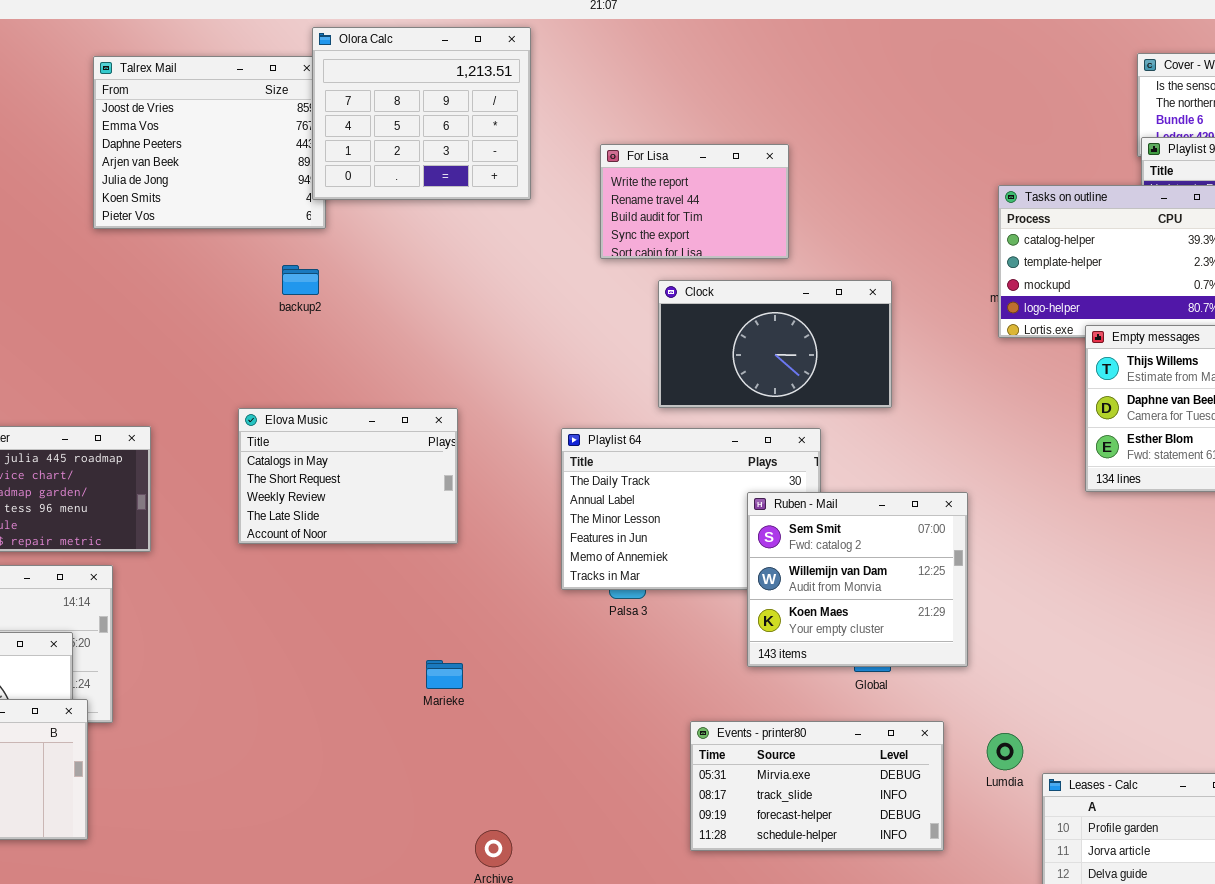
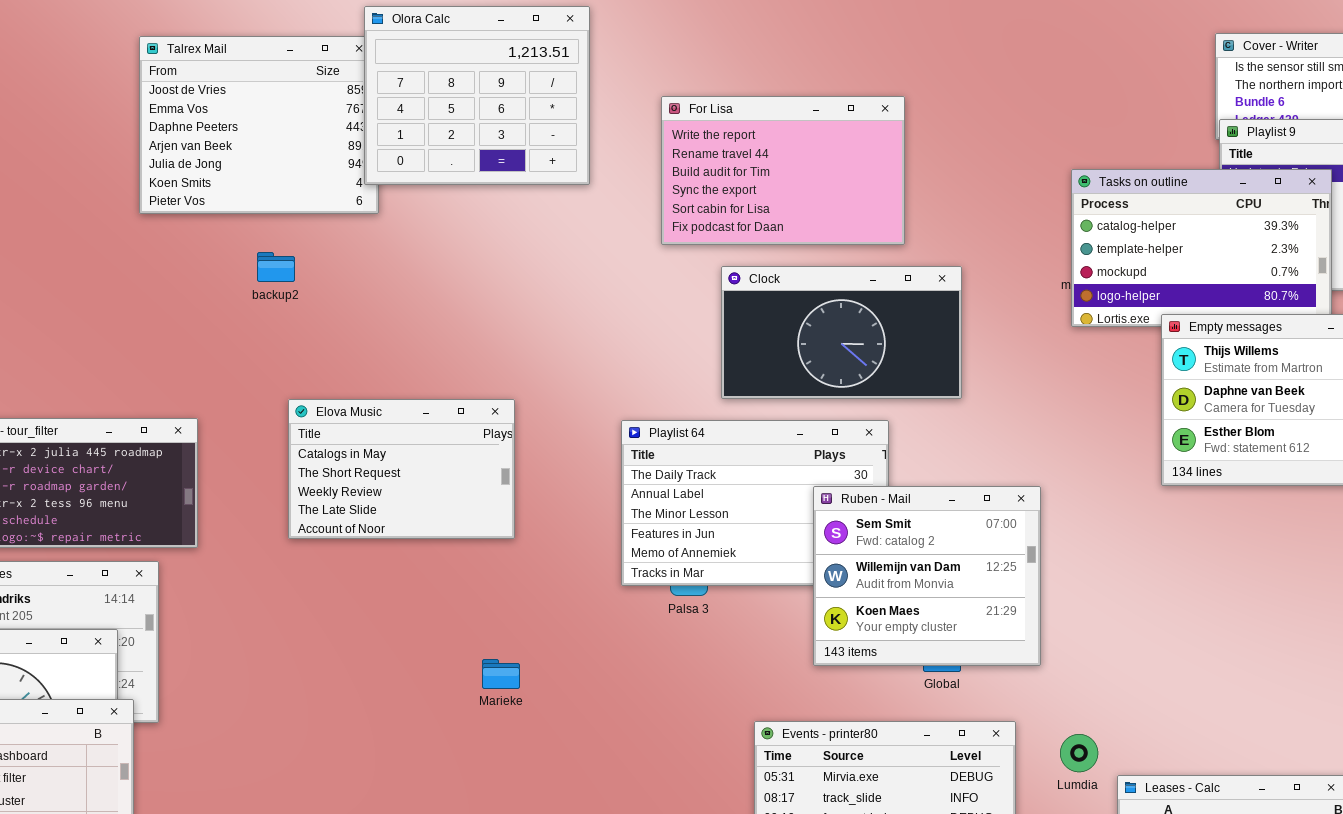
For Lisa: [600,144,789,259] -> [661,96,905,245], resized
backup2: [282,265,319,295] -> [257,252,295,282], moved

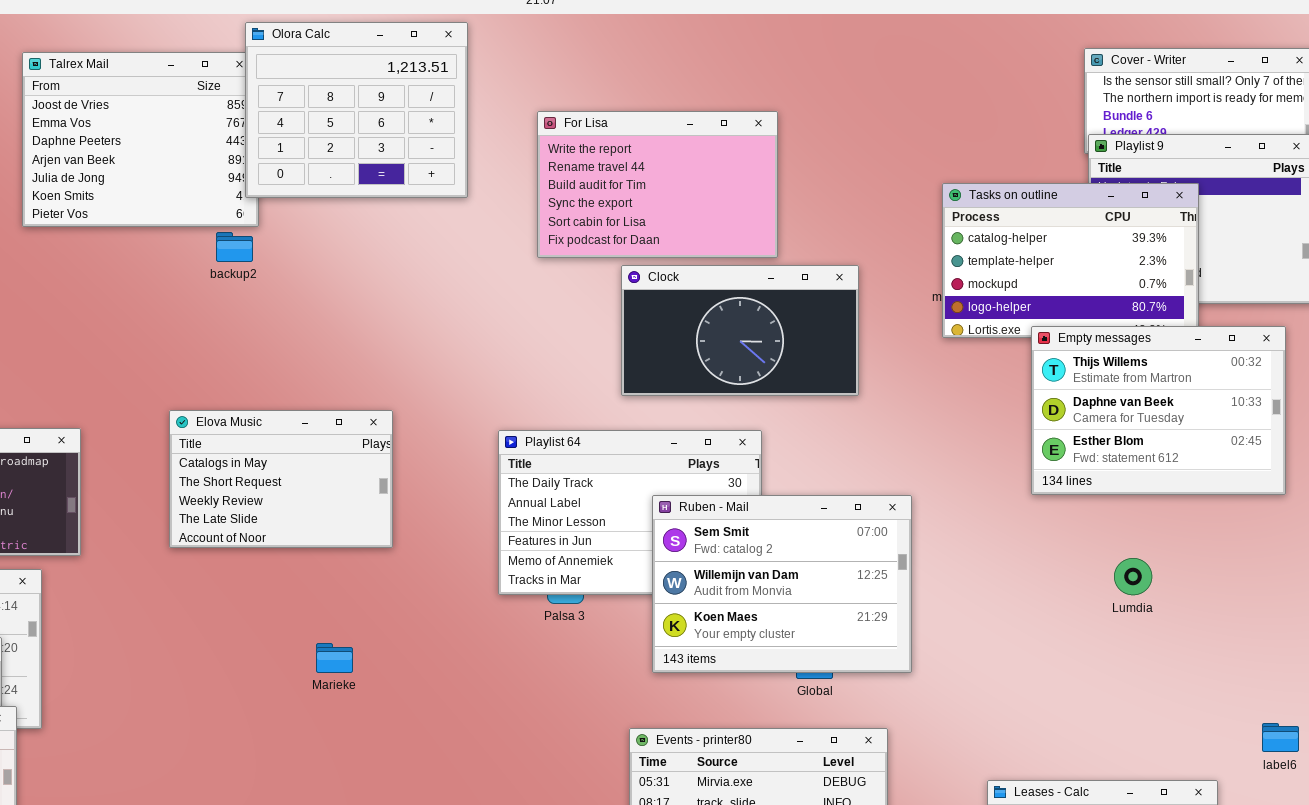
backup2: [257,252,295,282] -> [216,232,253,262], moved
Clock: [721,266,962,399] -> [621,265,859,396], moved
Ruben - Mail: [813,486,1041,666] -> [652,495,912,673], resized
Marieke: [482,659,520,689] -> [316,643,353,673], moved
Lumdia: [1060,734,1098,772] -> [1114,558,1152,595], moved

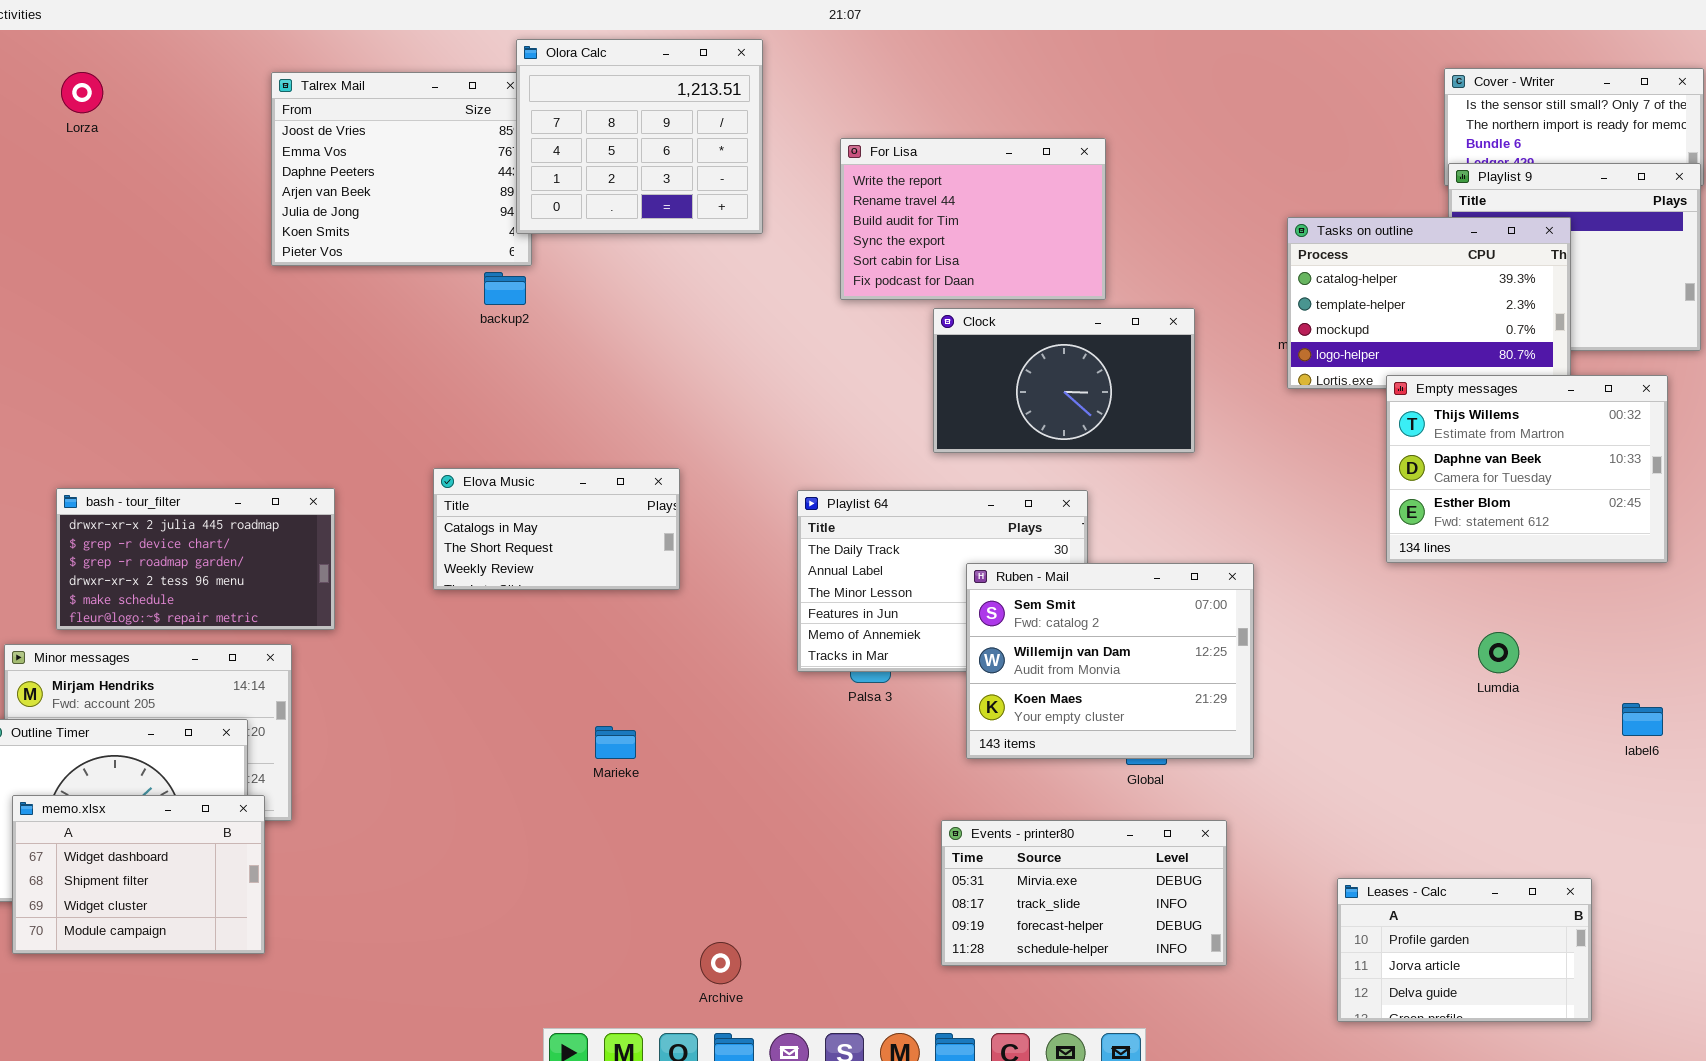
Elova Music: [169,410,393,548] -> [433,468,680,590], resized
label6: [1262,723,1299,752] -> [1622,703,1663,736], moved

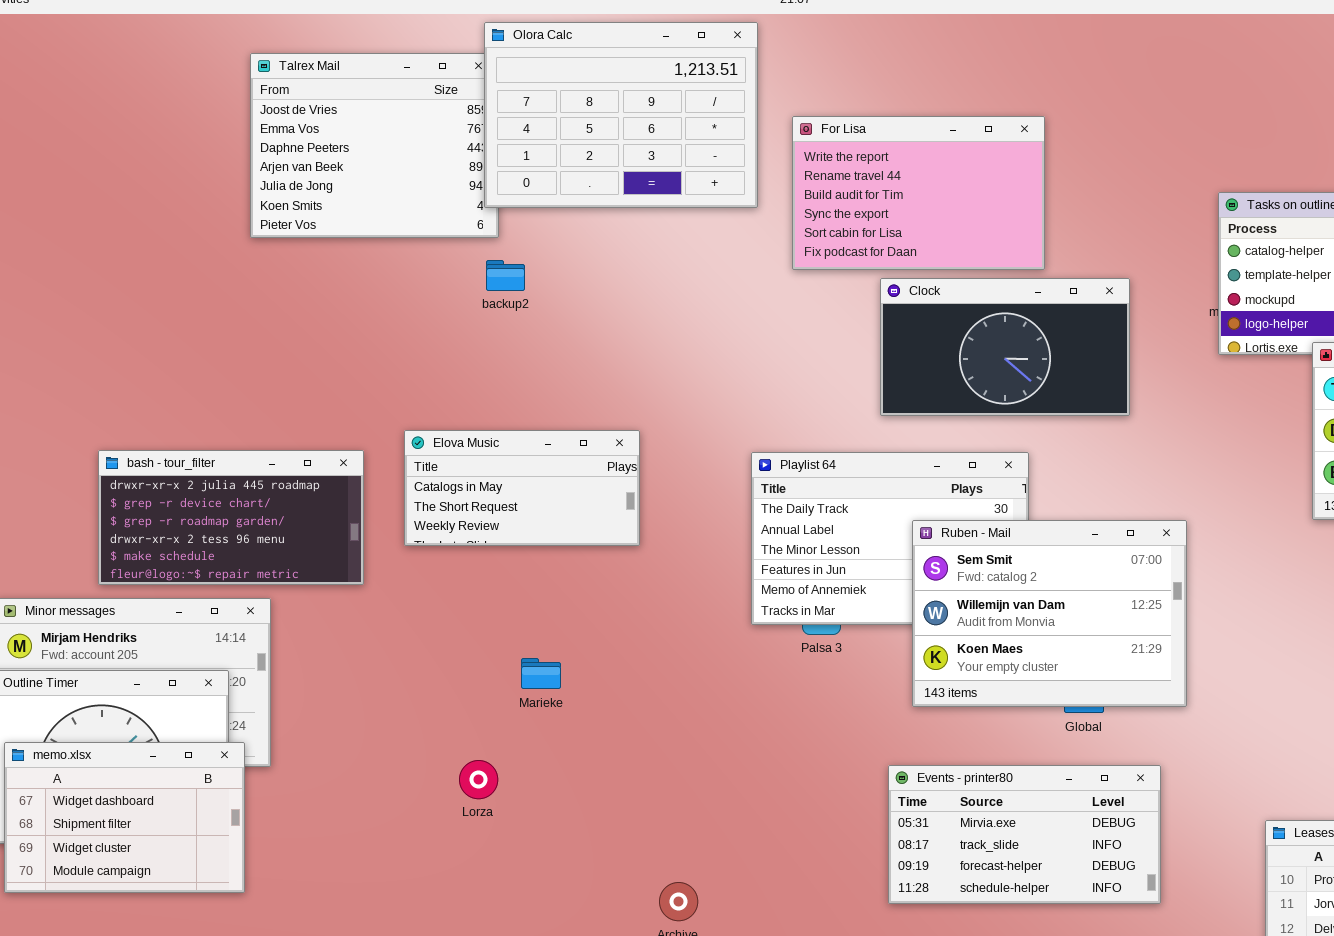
Olora Calc: [516,39,763,234] -> [484,22,758,208], resized
Lorza: [61,72,103,113] -> [459,760,498,799], moved
backup2: [484,272,526,305] -> [486,260,525,291], moved
bash - tour_filter: [56,488,335,630] -> [98,450,364,585], moved
Marieke: [595,726,636,759] -> [521,658,561,689], moved

